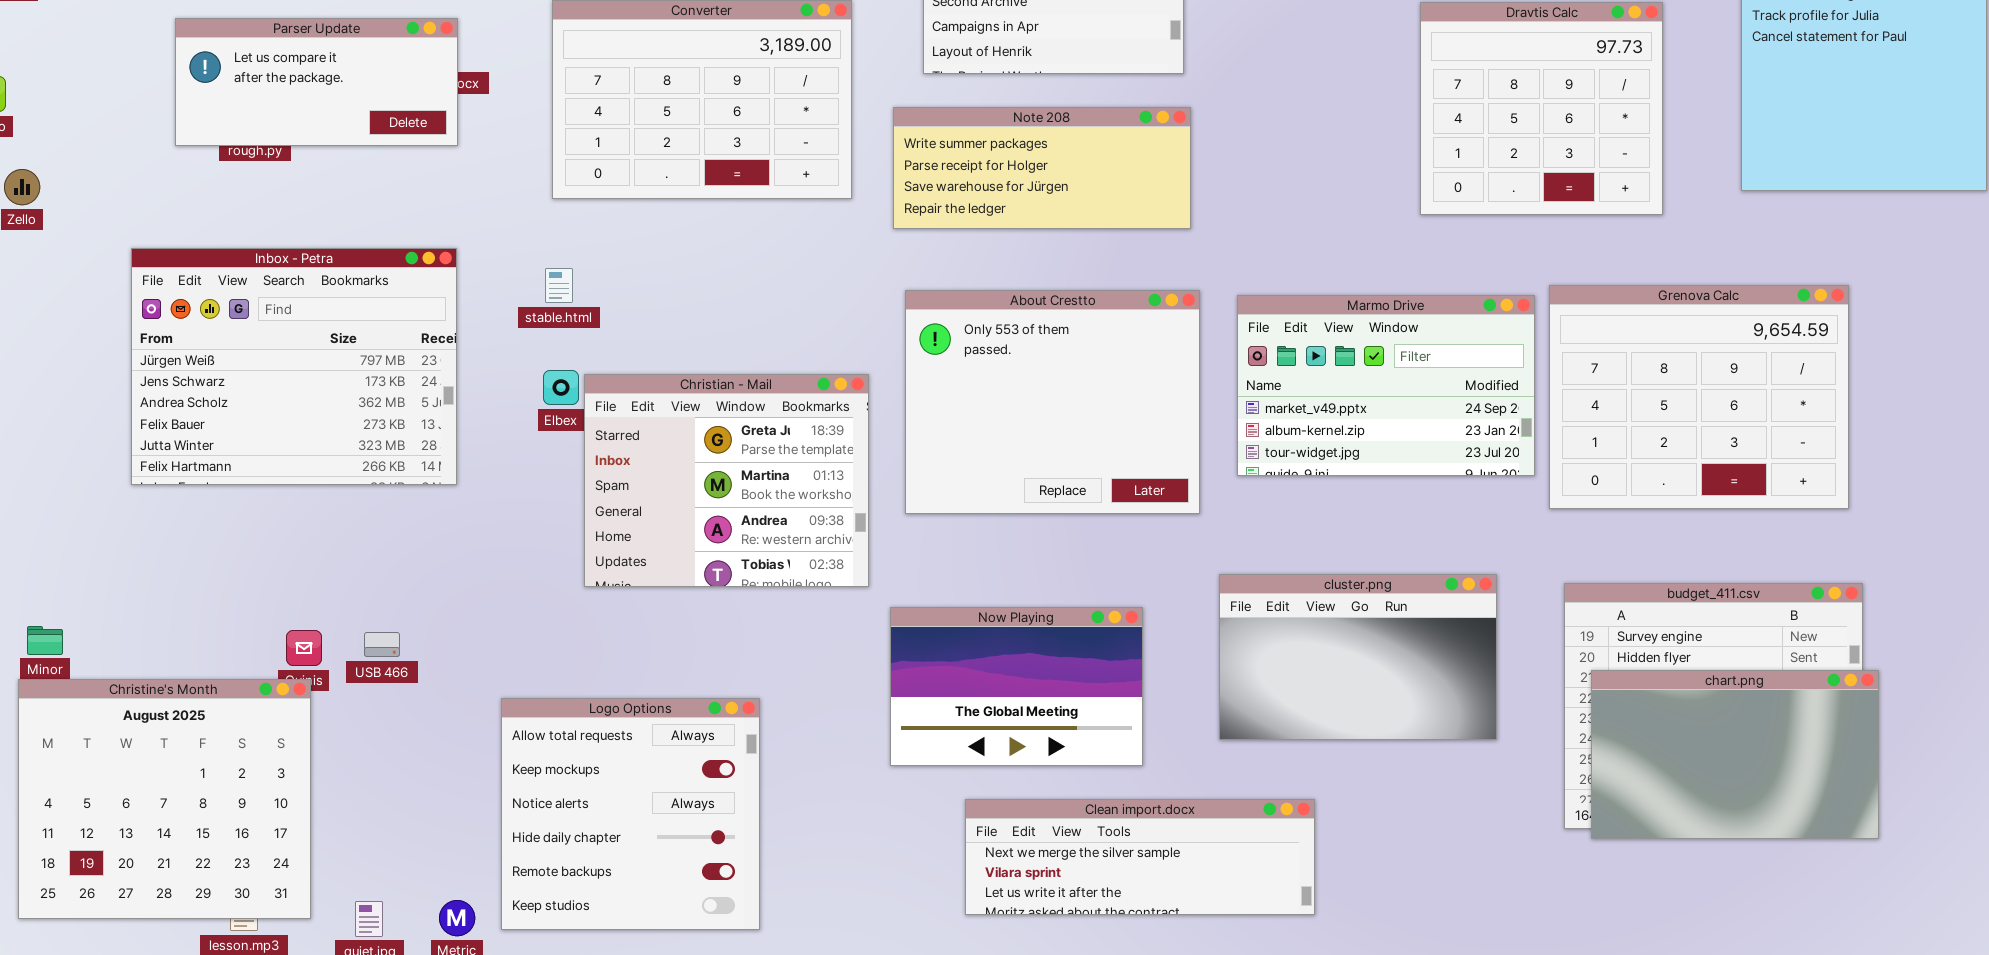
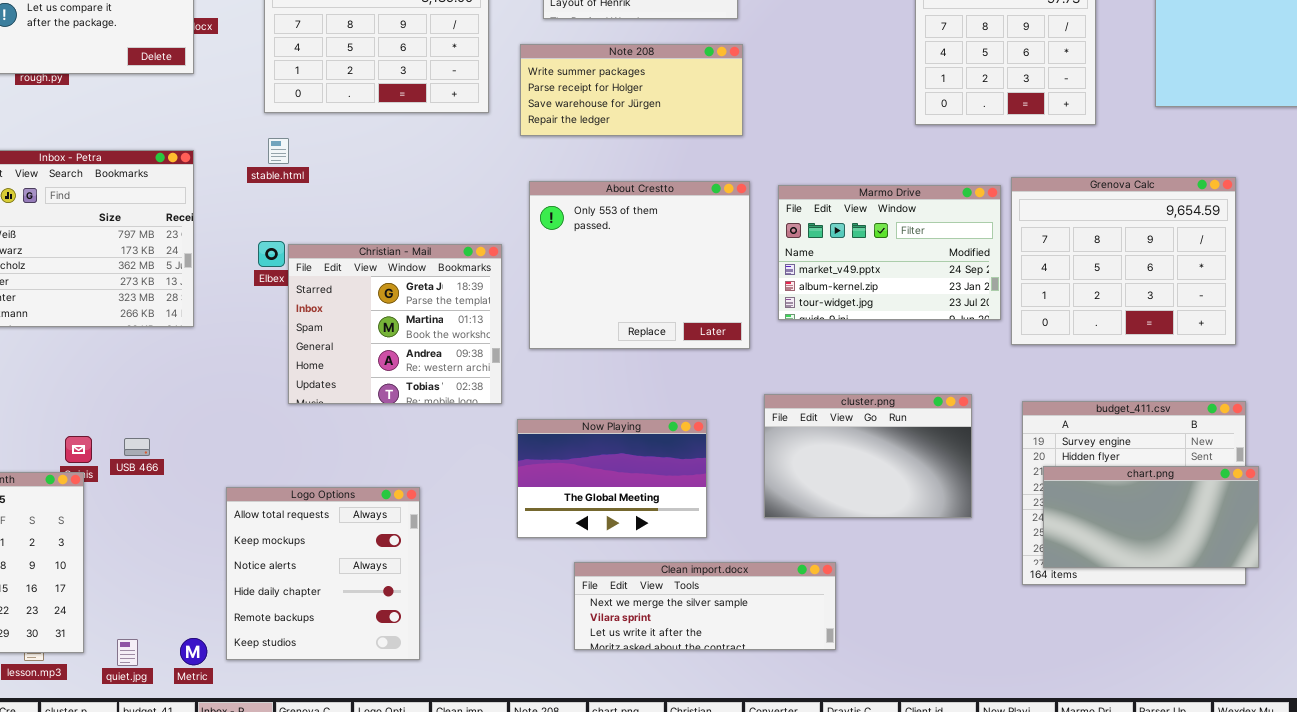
stable.html: [545,268,573,303] -> [268,138,289,164], moved
chart.png: [1591,670,1879,839] -> [1043,466,1259,568], resized

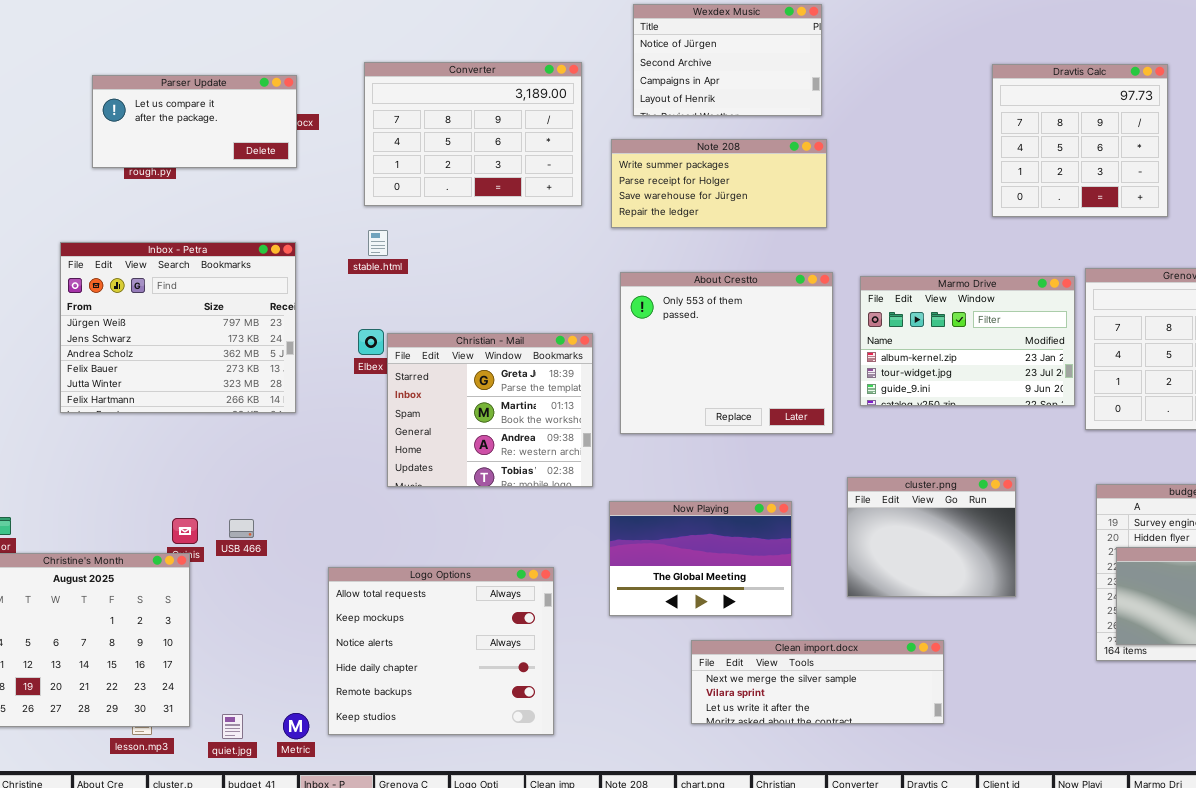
Marmo Drive: [778,185,1001,320] -> [860,276,1075,406], scrolled down 1 row
cluster.png: [764,394,972,518] -> [847,477,1016,597], resized
Logo Options: [226,487,420,660] -> [328,567,554,735], resized
Clean import.docx: [574,562,836,650] -> [691,640,944,724], moved

